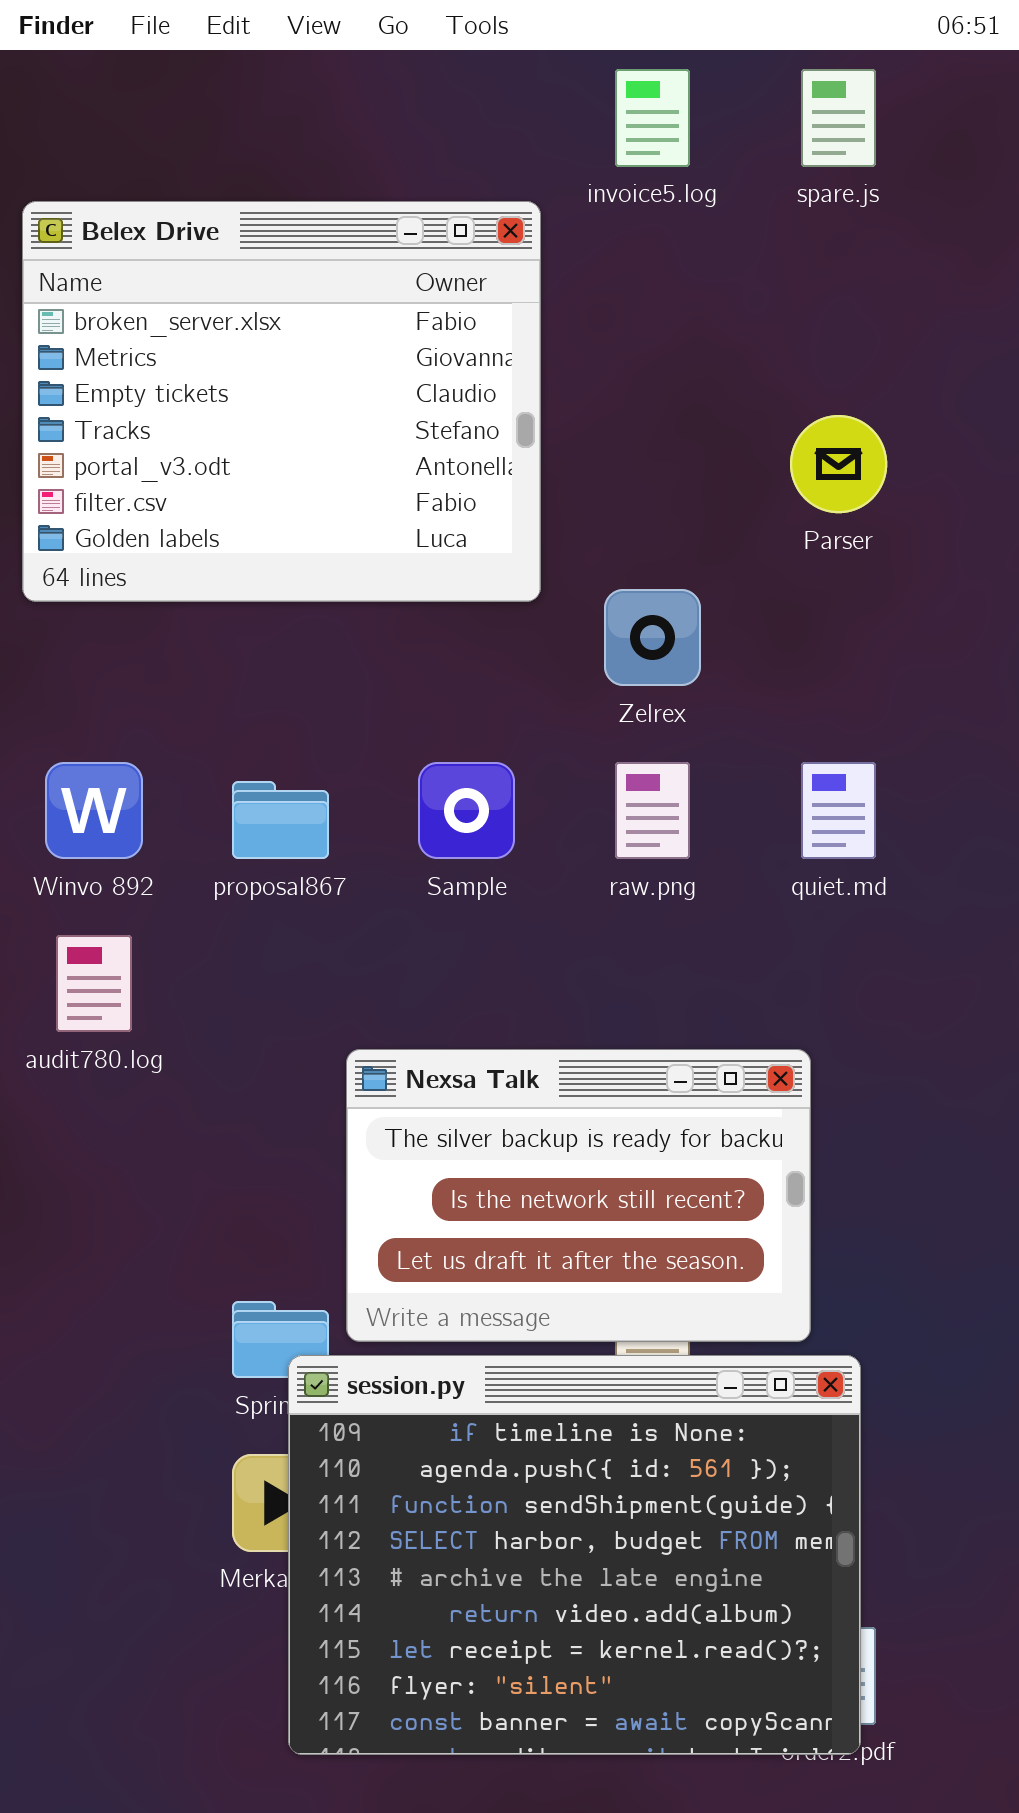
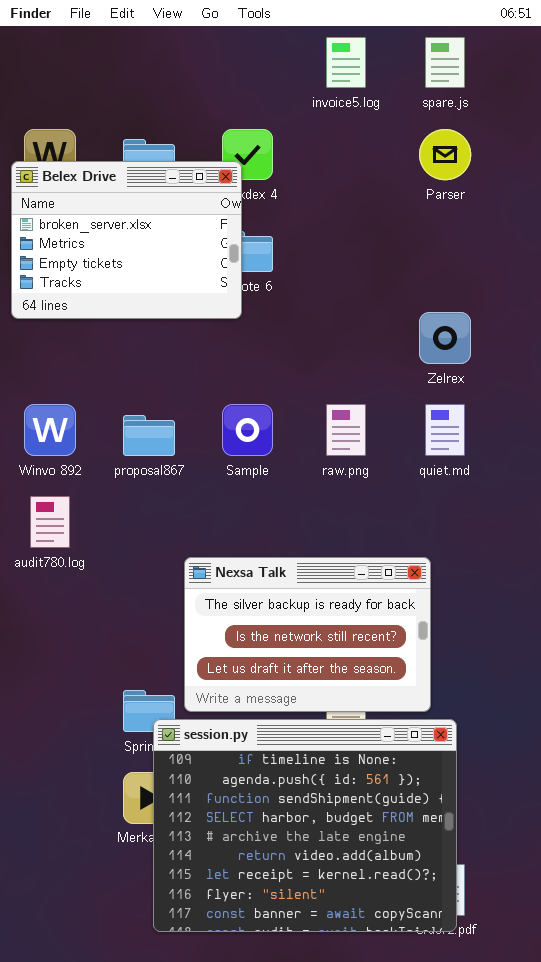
Belex Drive: [22,201,541,602] -> [11,161,242,319], resized
Parser: [790,415,887,513] -> [419,129,471,180], moved
Zelrex: [604,589,701,686] -> [419,312,471,364], moved

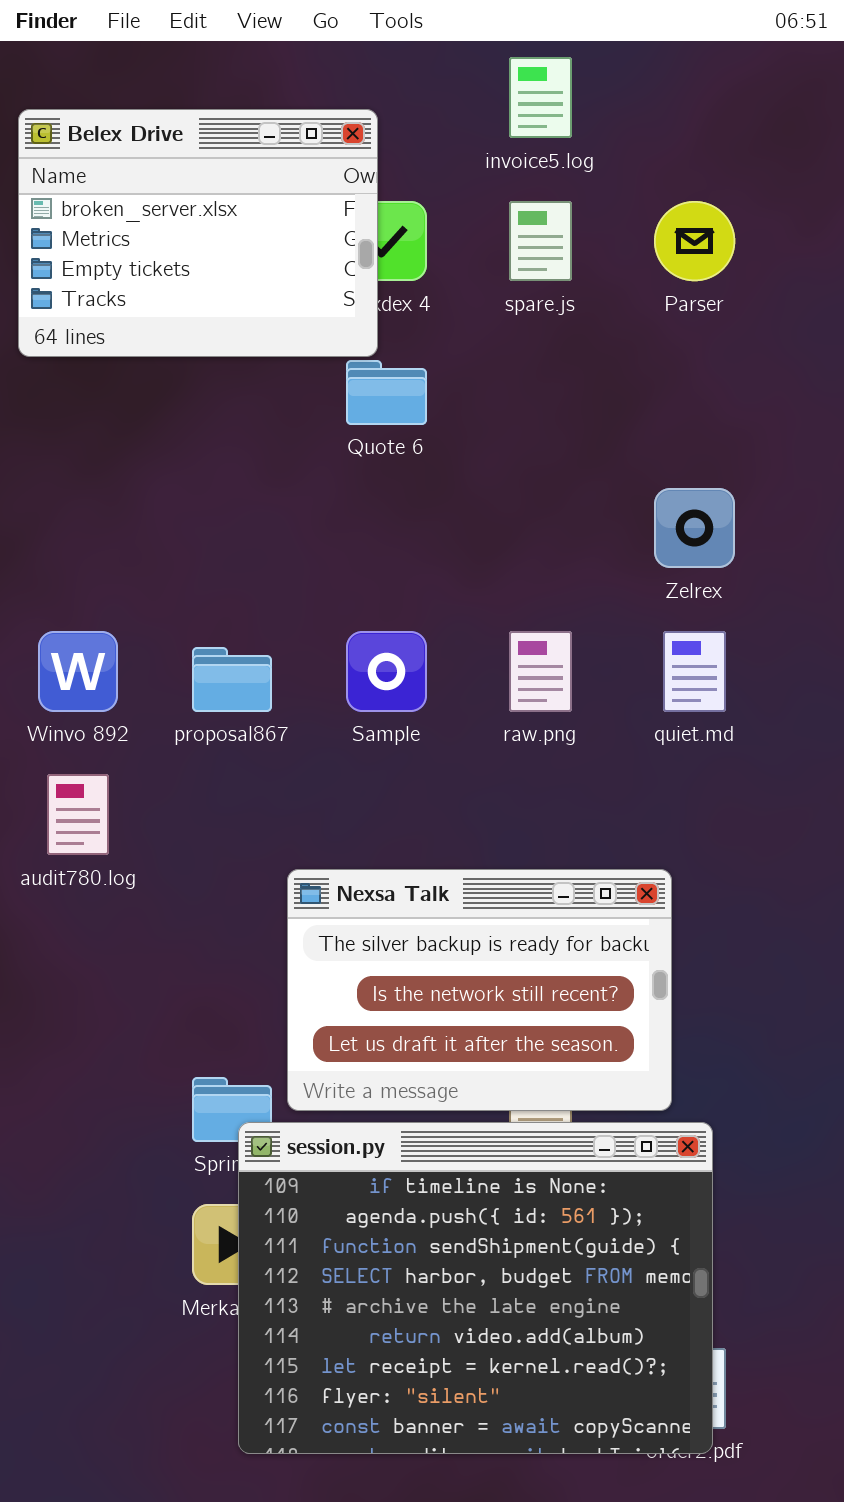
spare.js: [425,37,465,88] -> [509,201,572,281], moved
Belex Drive: [11,161,242,319] -> [18,109,378,357], moved

